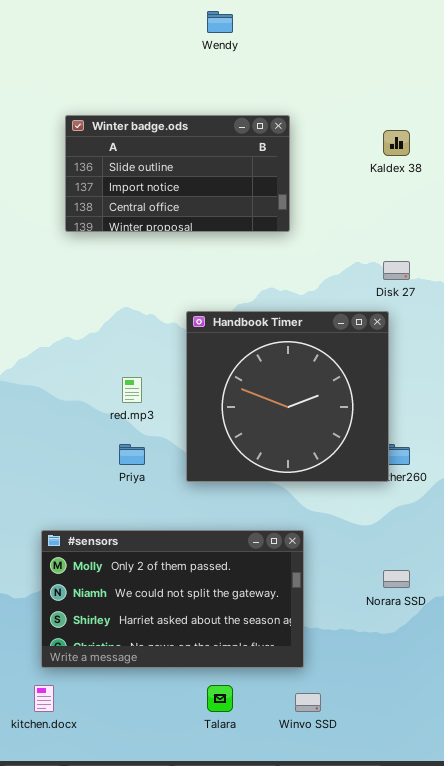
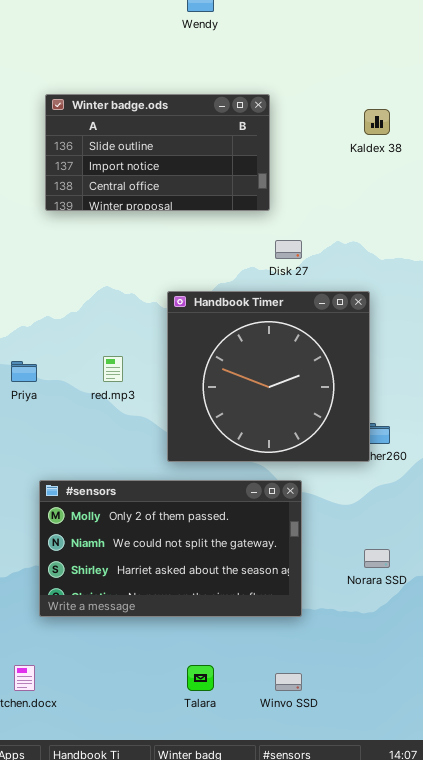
Disk 27: [383,261,410,280] -> [275,240,302,259], moved
Priya: [119,444,145,465] -> [11,361,37,382], moved
#sensors: [41,530,304,668] -> [39,480,302,617], moved

